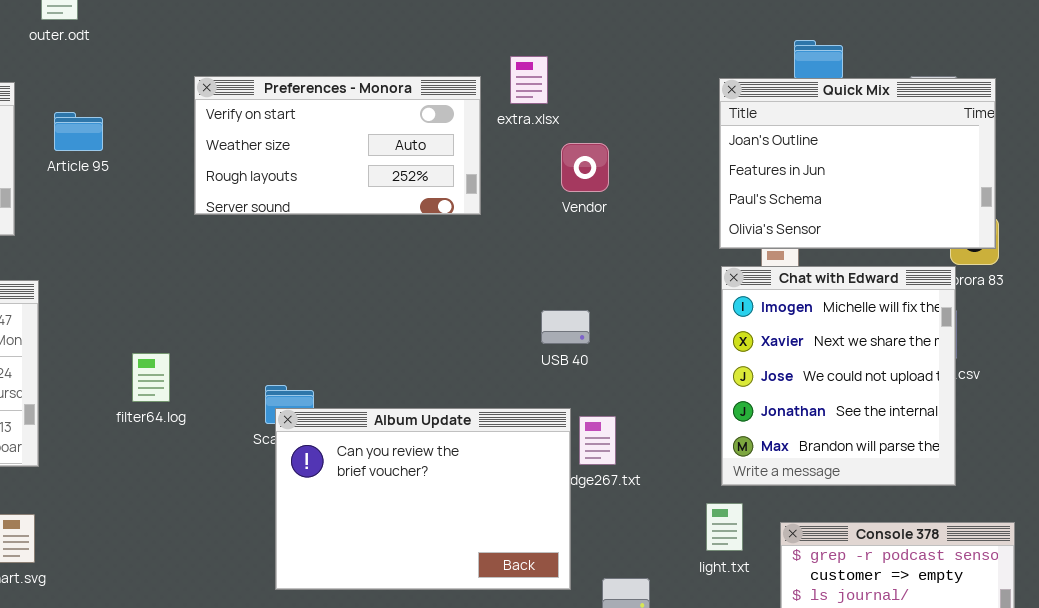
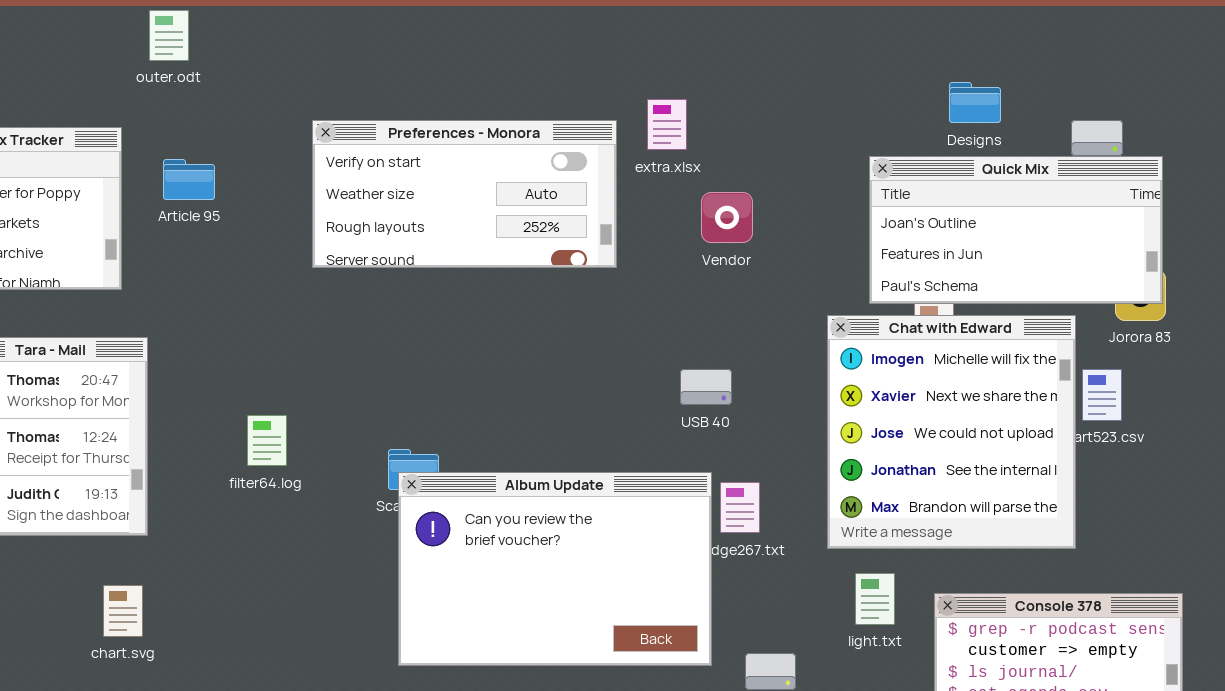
Quick Mix: [719,78,996,249] -> [869,156,1163,304], resized
Chat with Edward: [721,266,956,486] -> [827,315,1076,549], moved

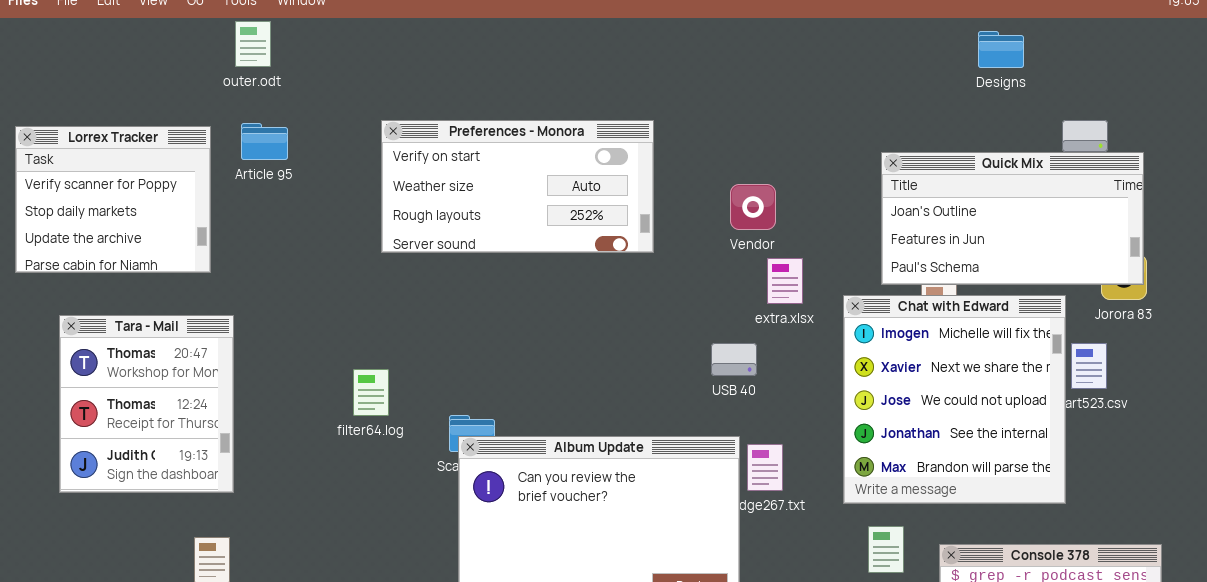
Designs: [949,82,1001,123] -> [978,31,1024,68], moved
extra.xlsx: [647,99,687,150] -> [767,258,803,304], moved
Article 95: [163,159,215,200] -> [241,123,288,160], moved
filter64.log: [247,415,287,466] -> [353,369,389,416], moved

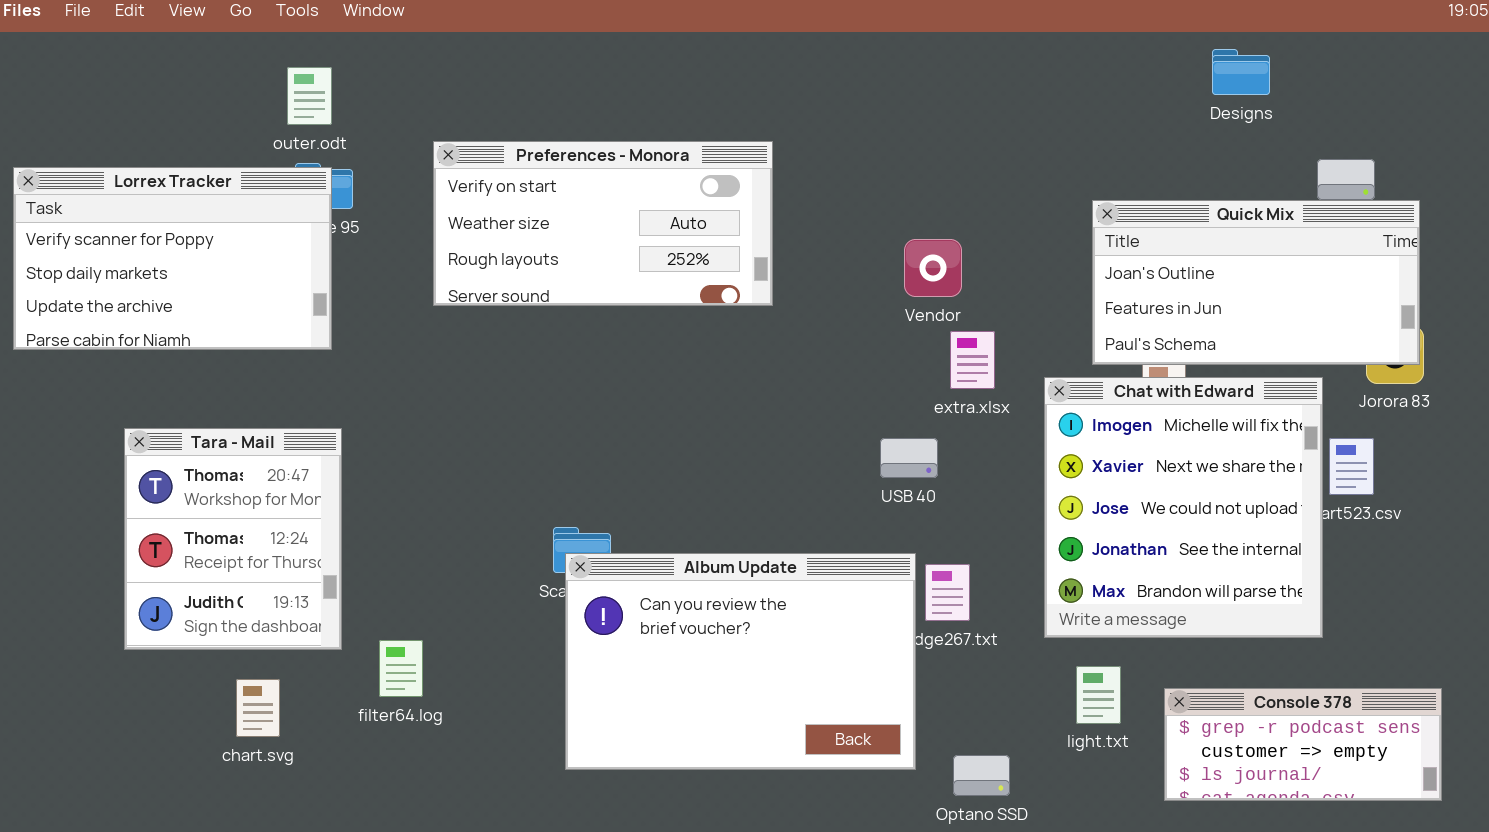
outer.odt: [235,21,271,67] -> [287,67,332,125], moved
Preferences - Monora: [381,120,654,253] -> [433,141,773,306], moved
Lorrex Tracker: [15,126,211,273] -> [13,167,332,350], resized
Tara - Mail: [59,315,234,493] -> [124,428,342,650], moved
filter64.log: [353,369,389,416] -> [379,640,423,697], moved

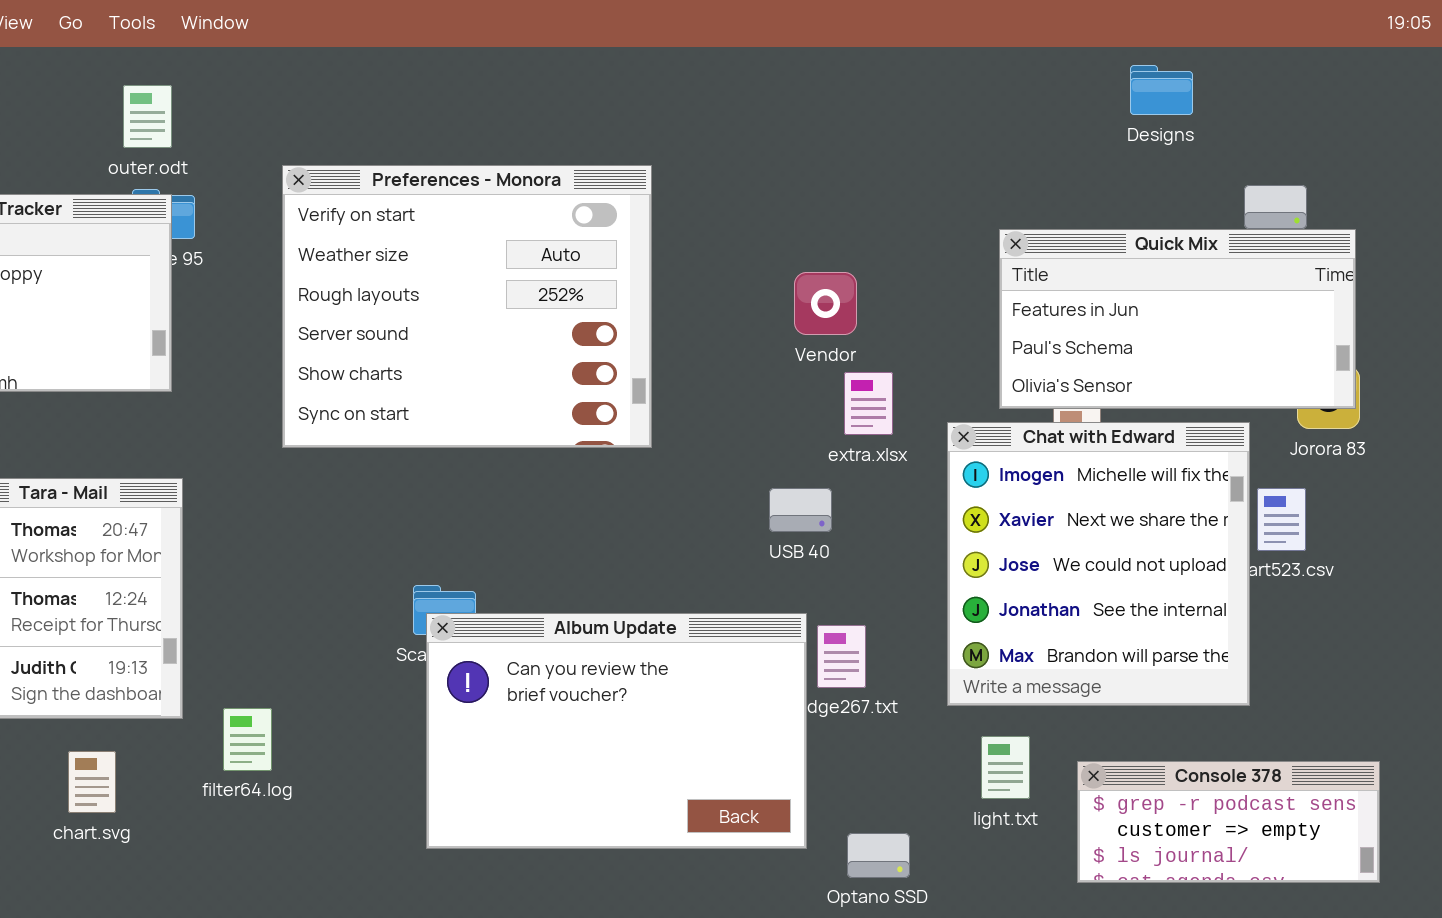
Preferences - Monora: [433,141,773,306] -> [282,165,652,448], resized
Quick Mix: [1092,200,1420,365] -> [999,229,1356,409], scrolled down 1 row

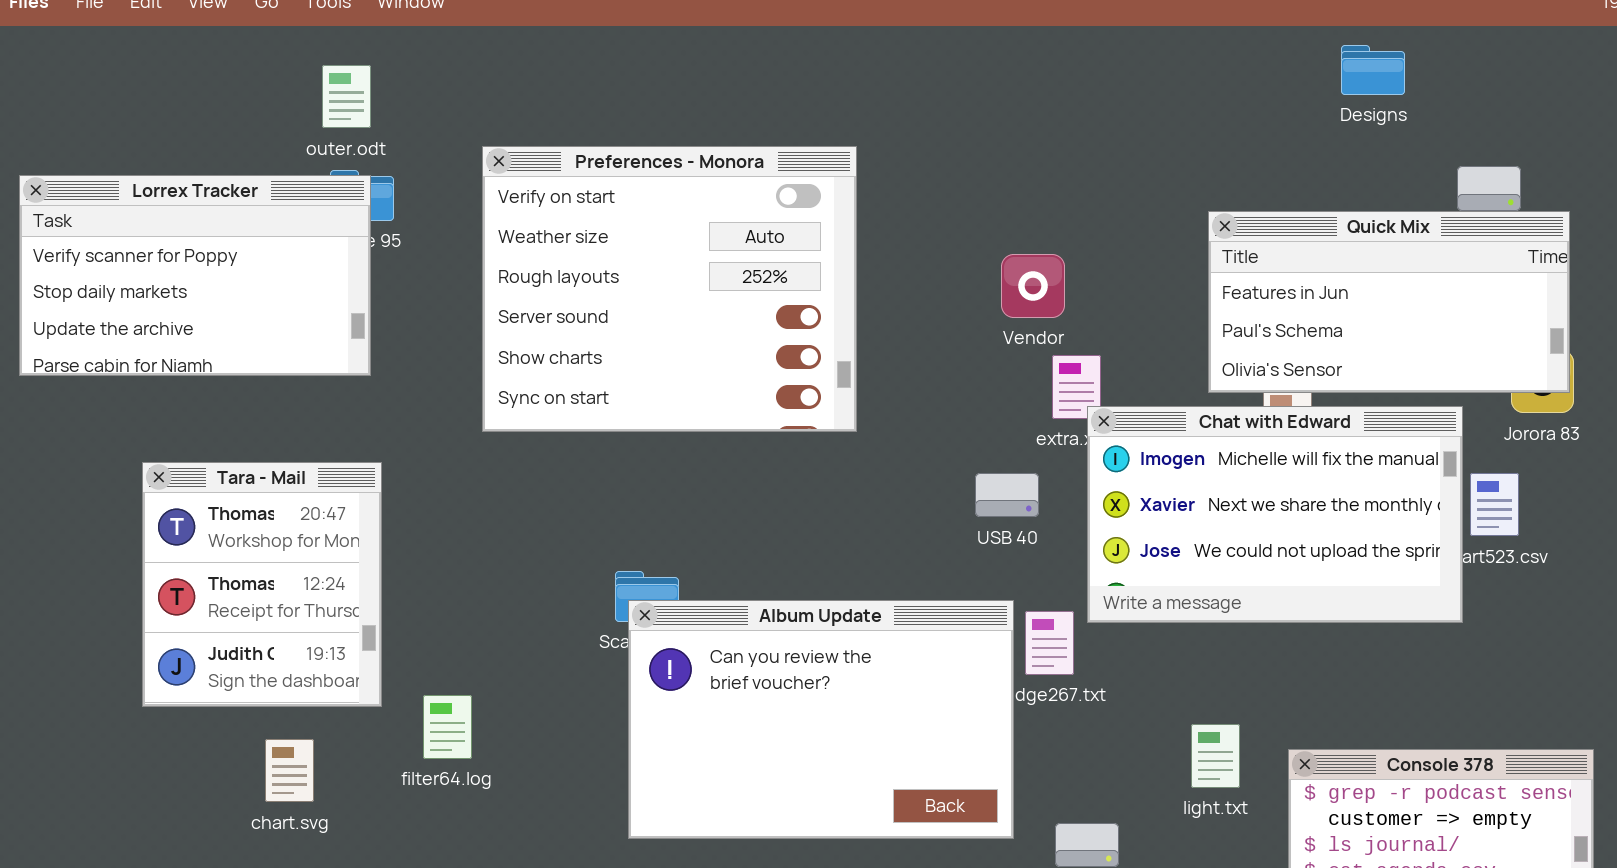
Chat with Edward: [947,422,1250,706] -> [1087,406,1463,623], resized

